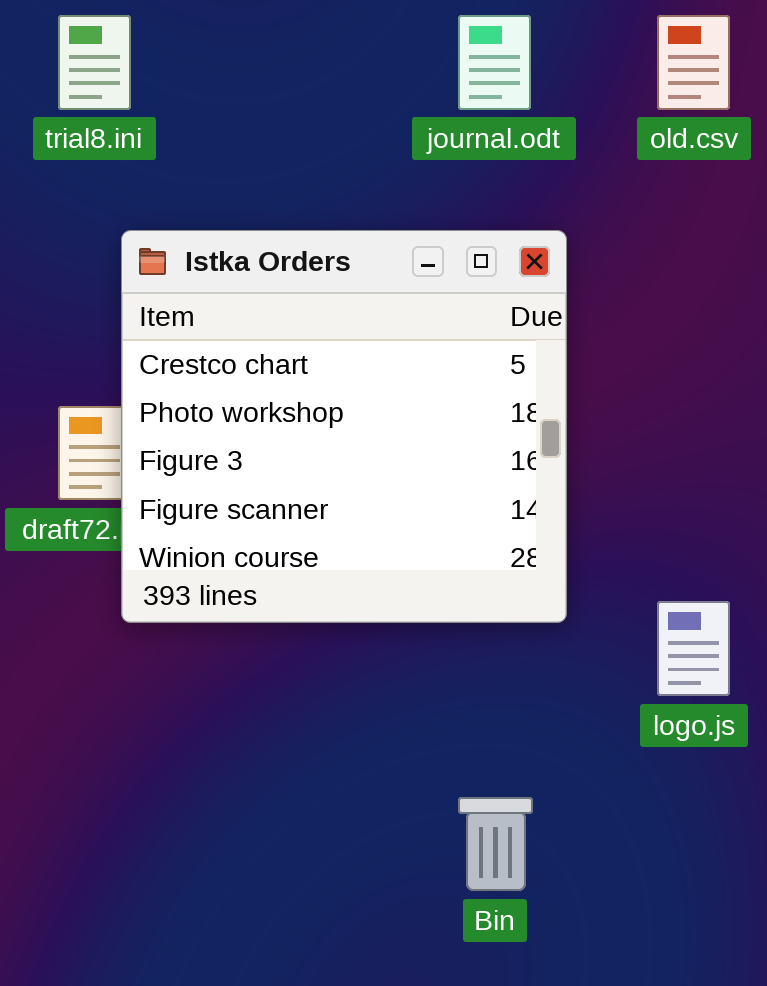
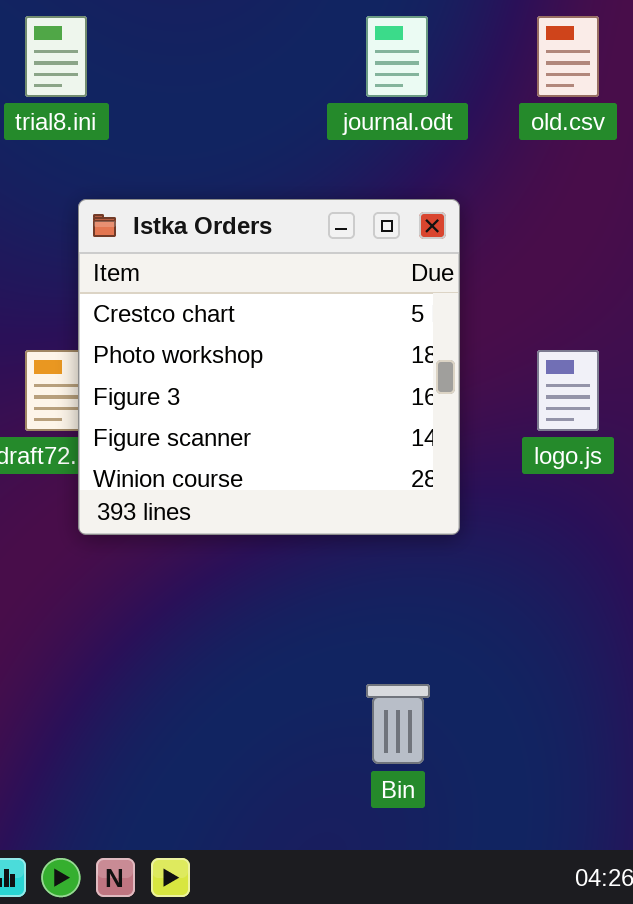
logo.js: [657,601,730,696] -> [537,350,599,431], moved

